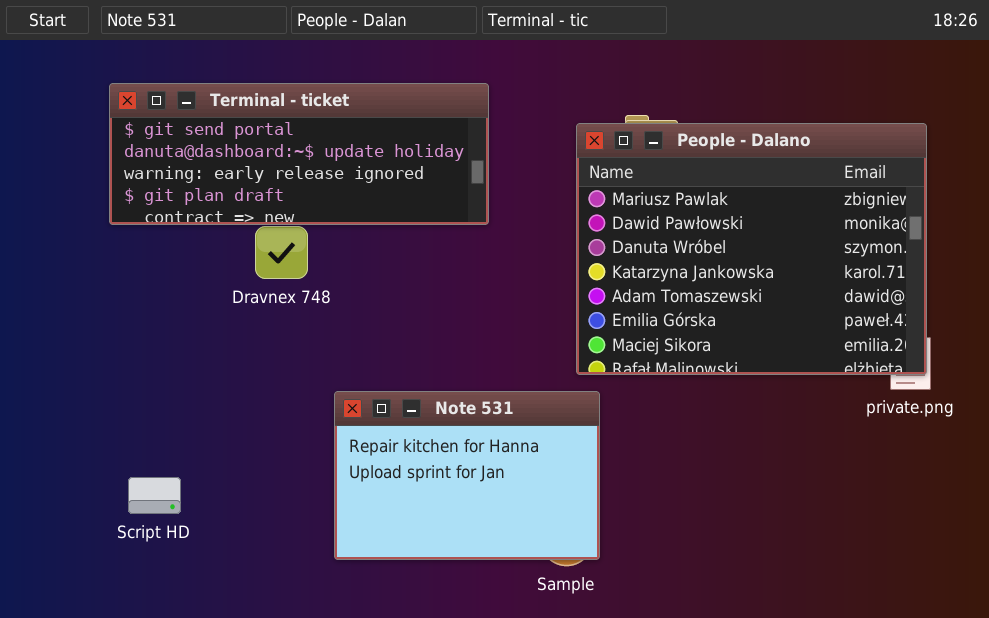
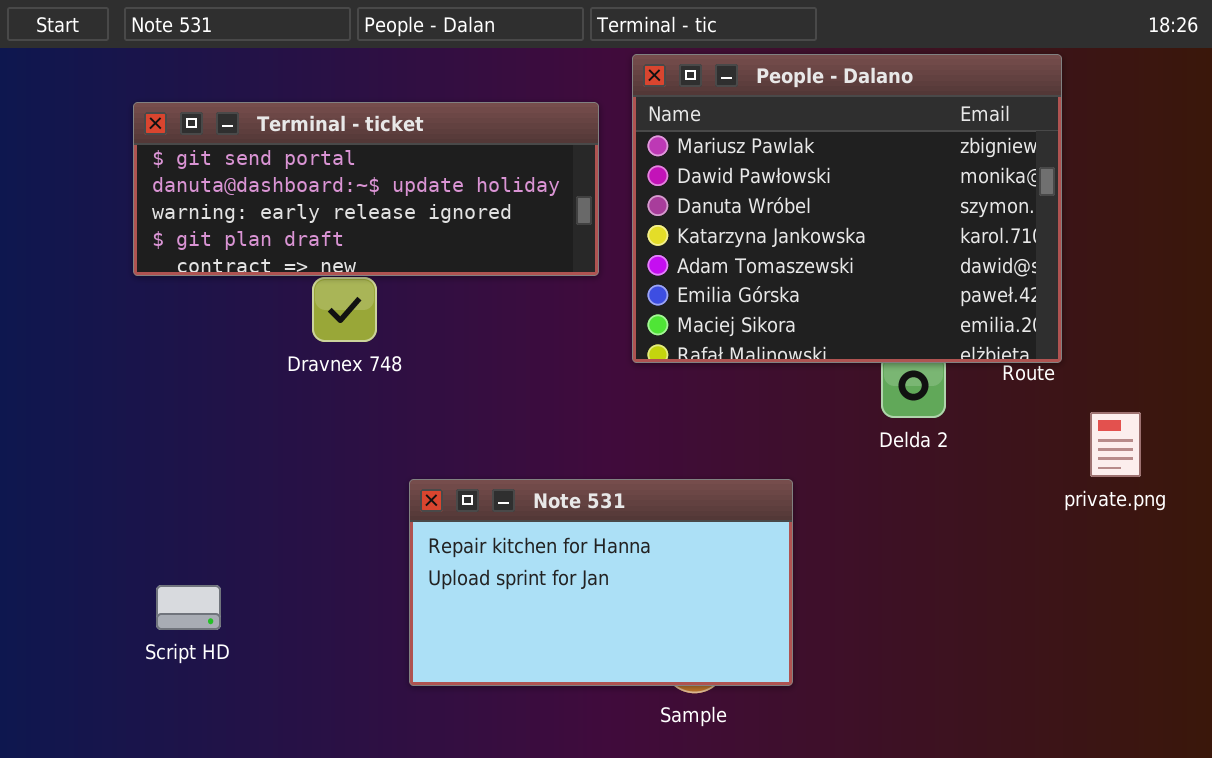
People - Dalano: [576,123,927,375] -> [632,54,1062,363], moved
Note 531: [334,391,600,560] -> [409,479,793,686], resized

